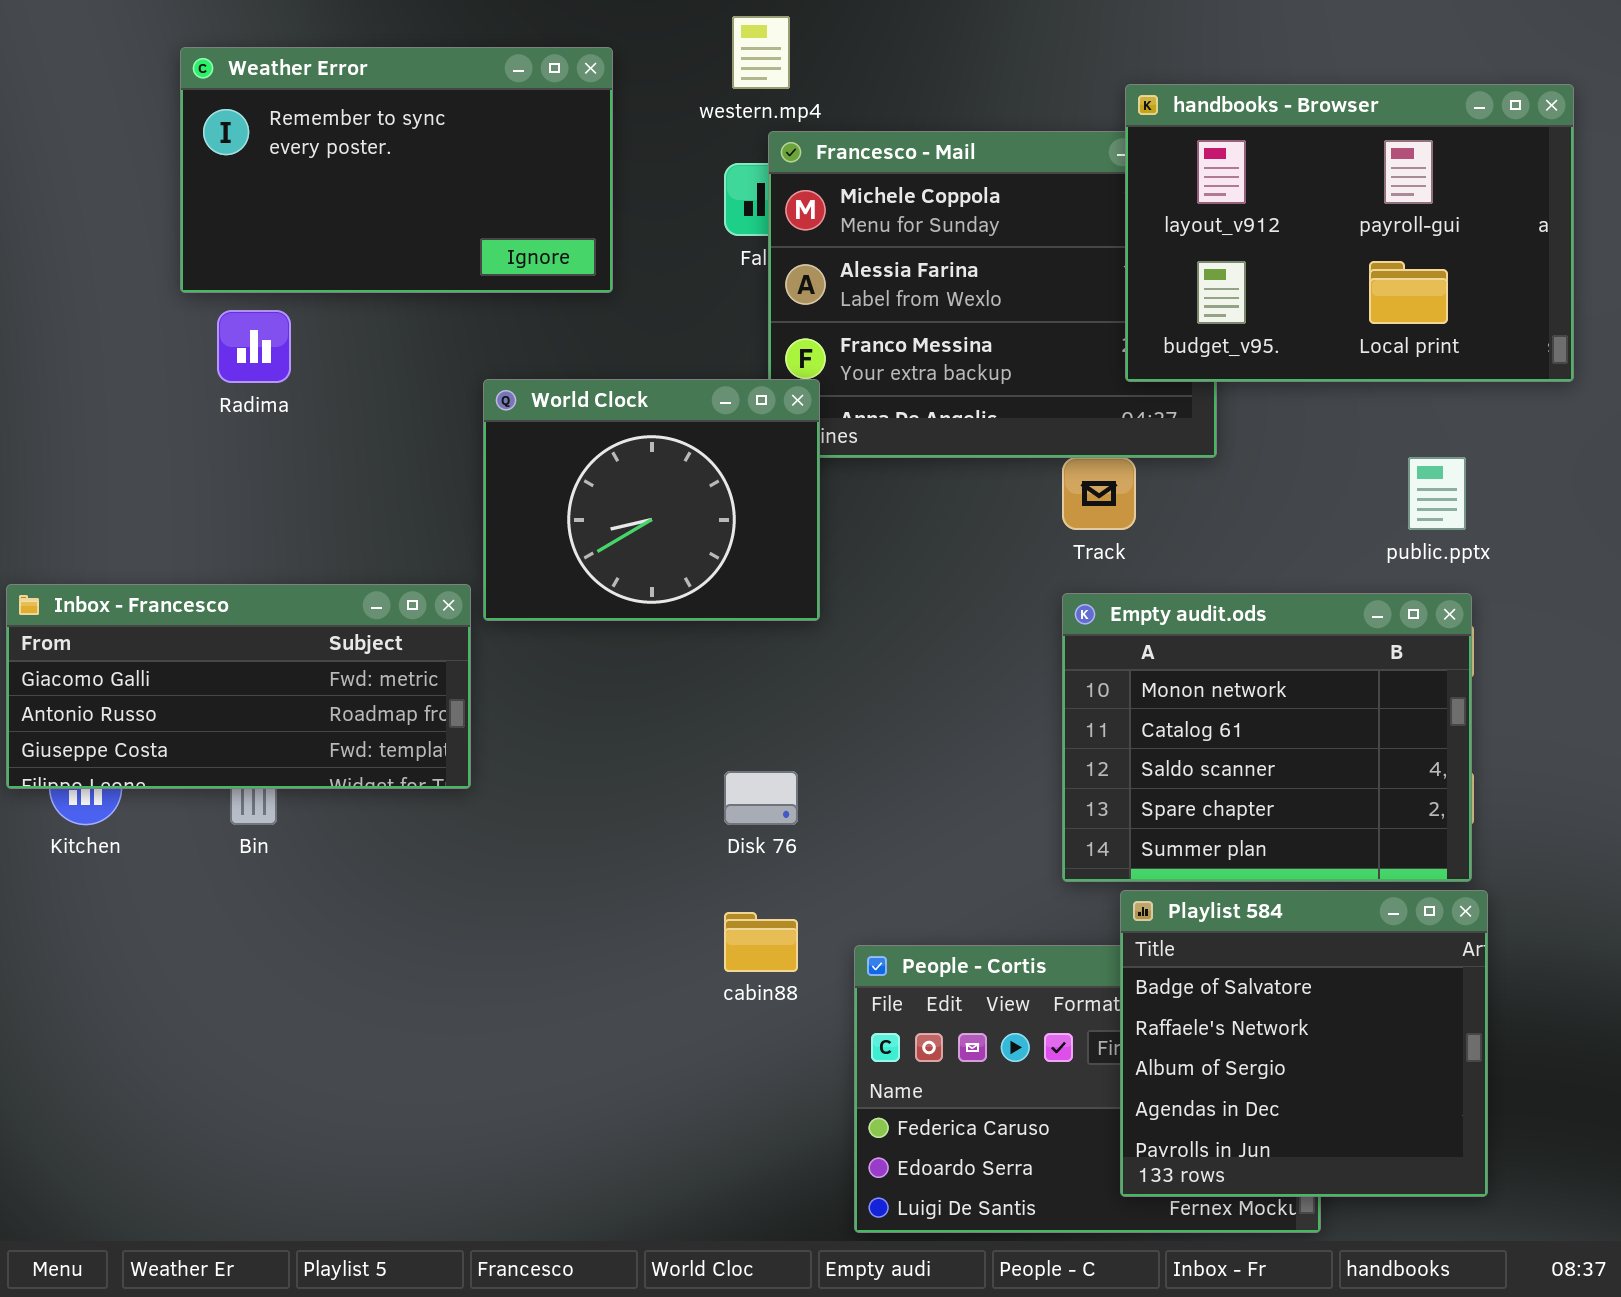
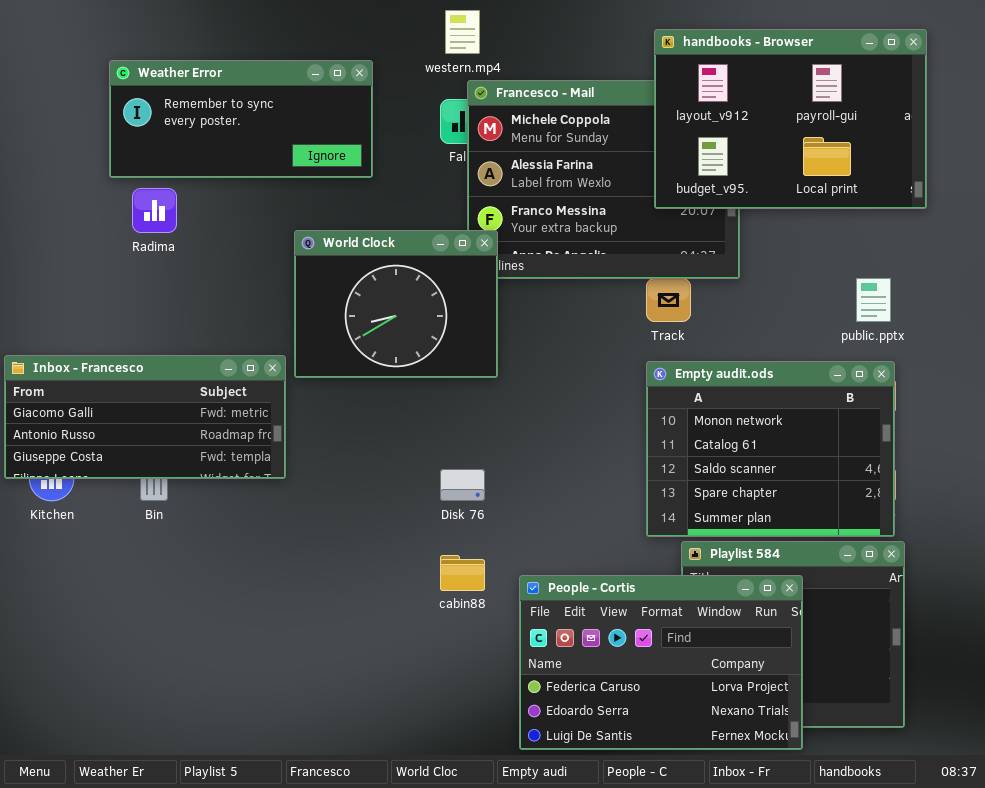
Weather Error: [180,47,613,293] -> [109,60,373,178], resized
handbooks - Browser: [1125,84,1574,382] -> [654,29,927,209], moved
People - Cortis: [854,945,1321,1233] -> [519,575,803,750], raised

